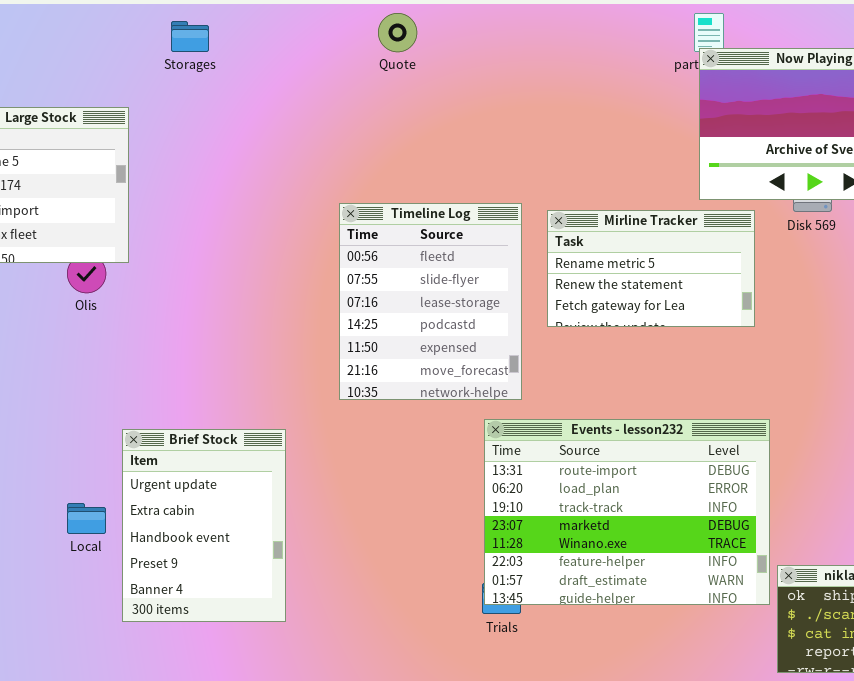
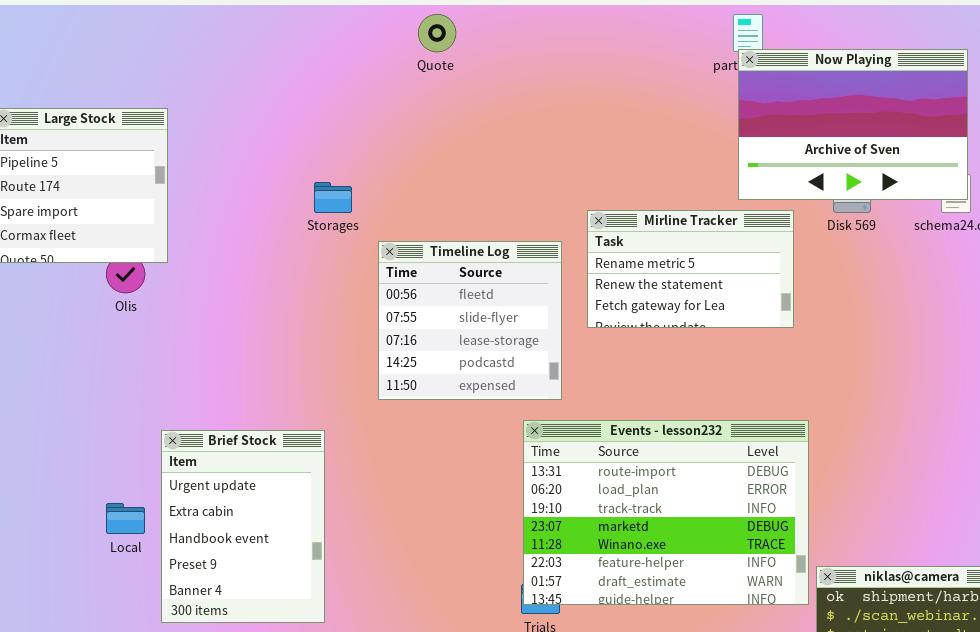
Storages: [171,21,209,52] -> [314,182,352,213], moved
Timeline Log: [339,203,522,400] -> [378,241,562,400], resized

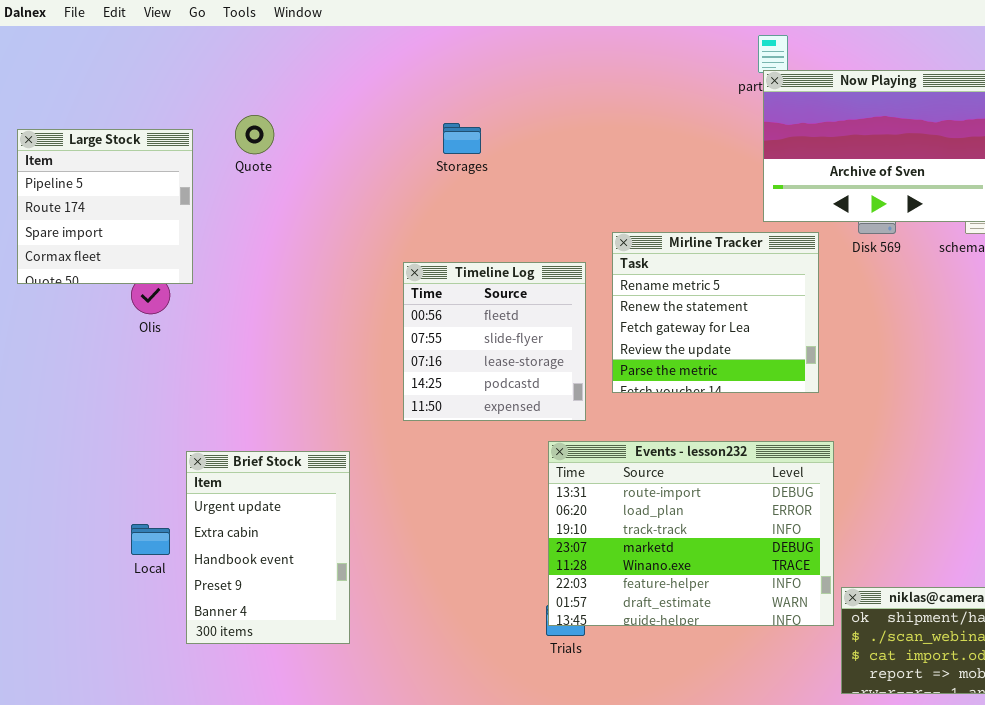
Quote: [418,14,456,52] -> [235,115,274,154], moved
Storages: [314,182,352,213] -> [443,123,481,154], moved
Mirline Tracker: [587,210,794,328] -> [612,232,819,393], resized

